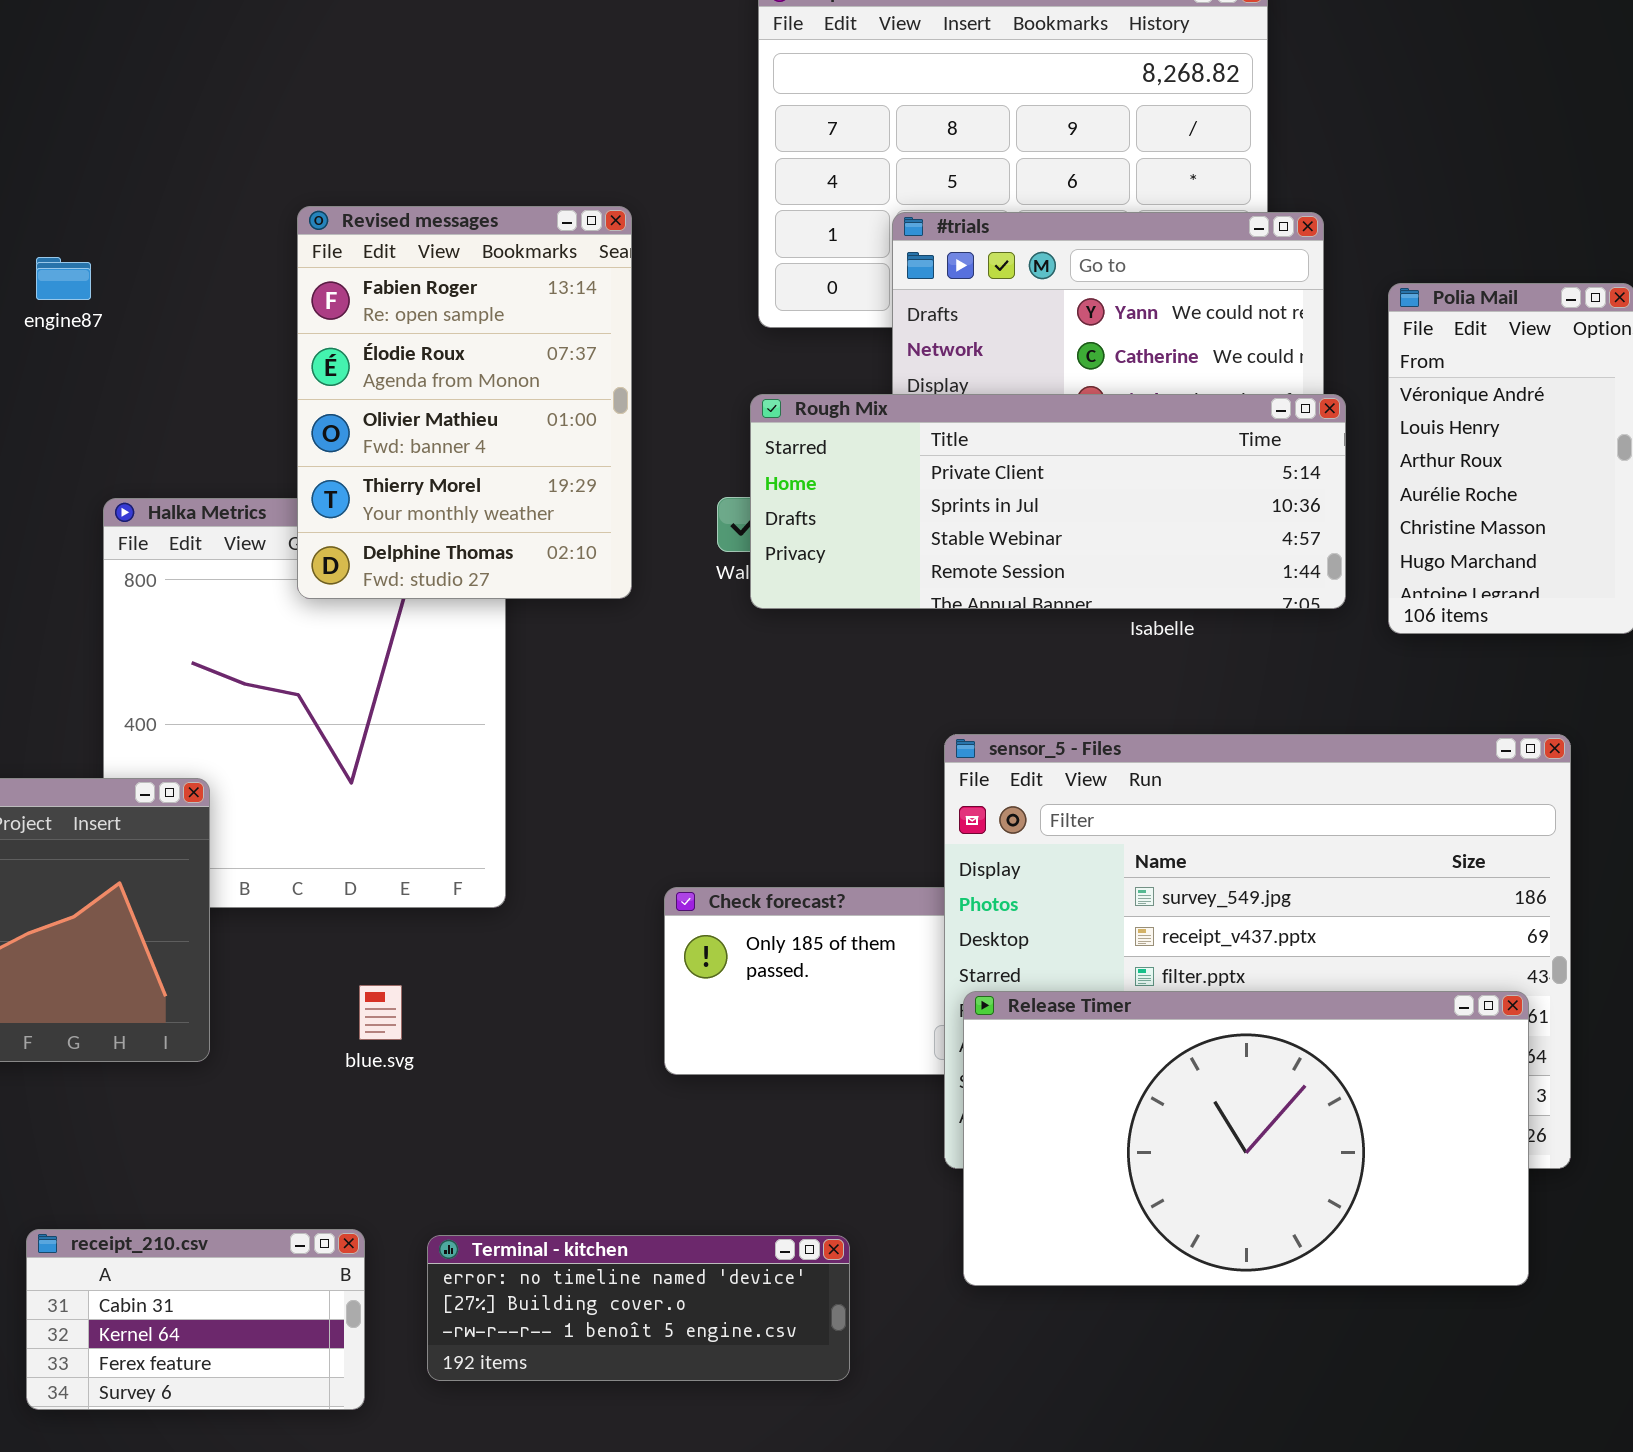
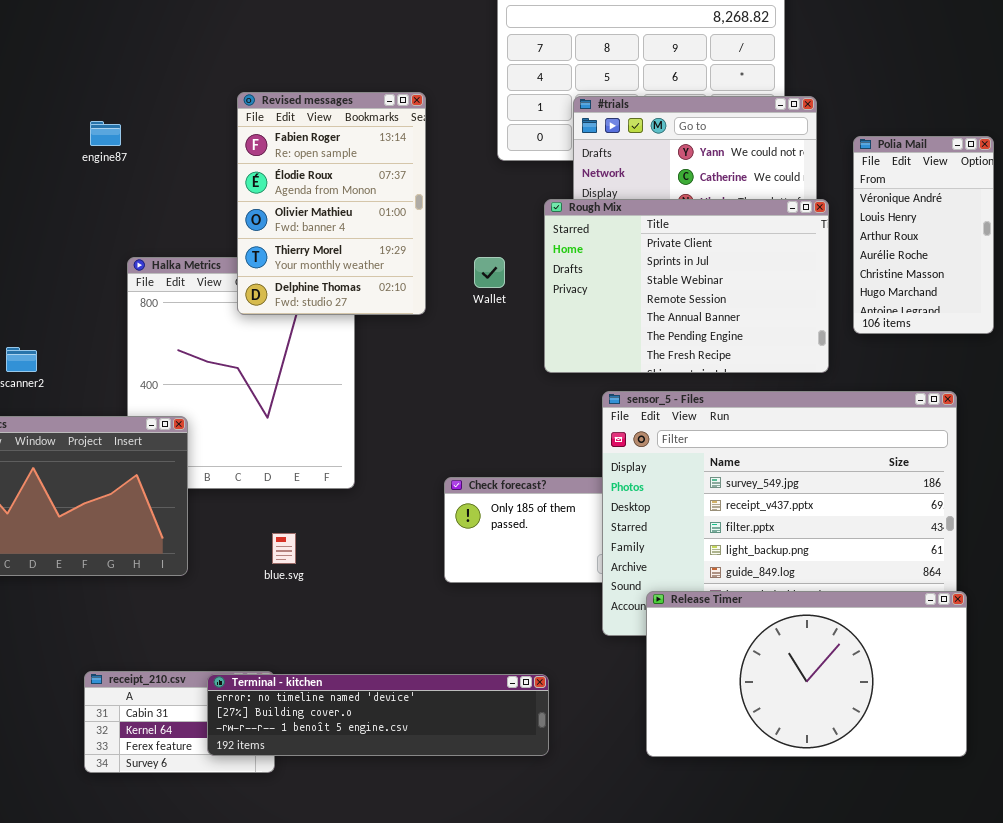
Rough Mix: [750,394,1346,609] -> [544,199,829,373], resized
Release Timer: [963,991,1529,1286] -> [646,591,967,757], moved
Terminal - kitchen: [427,1235,850,1381] -> [207,674,549,756], resized

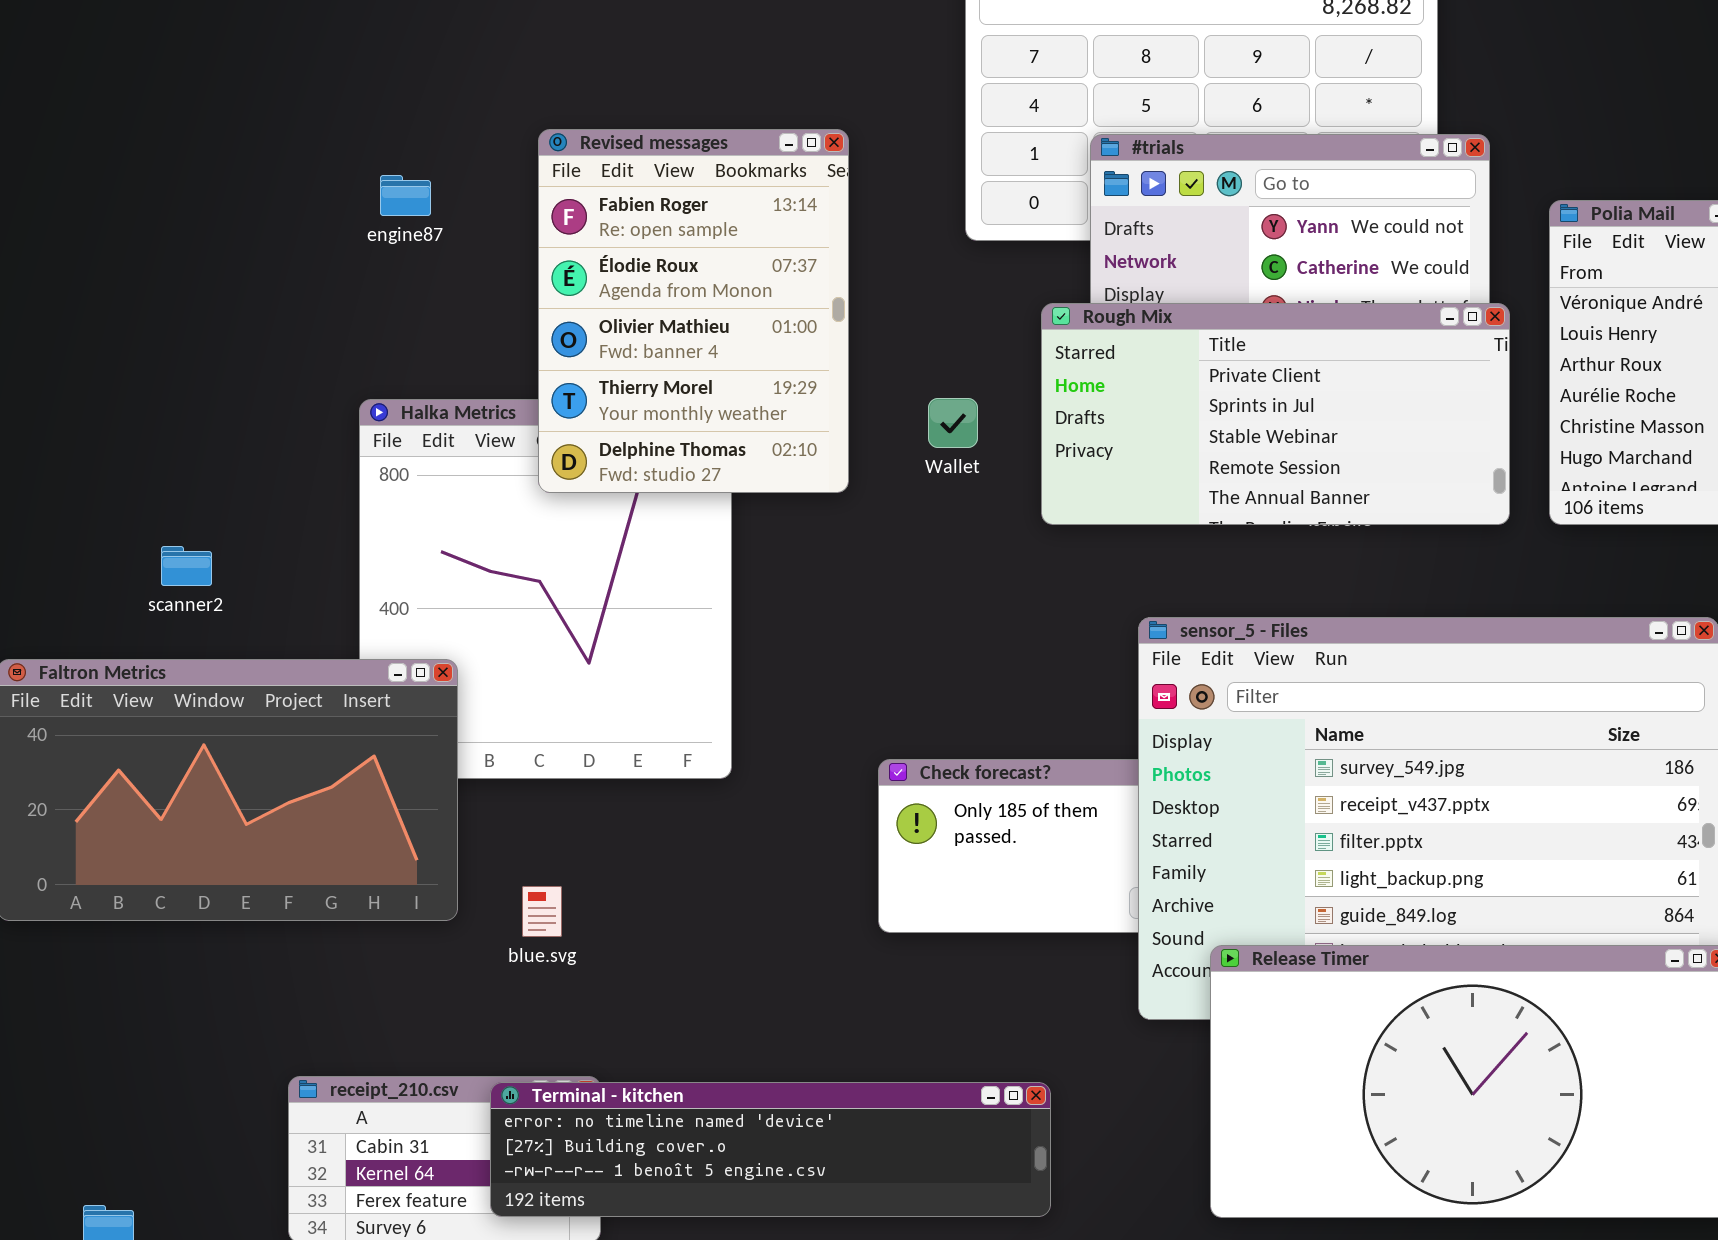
engine87: [90,121,121,146] -> [380,175,431,216], moved
Rough Mix: [544,199,829,373] -> [1041,303,1510,525], resized
blue.svg: [272,533,296,564] -> [522,886,562,937], moved

